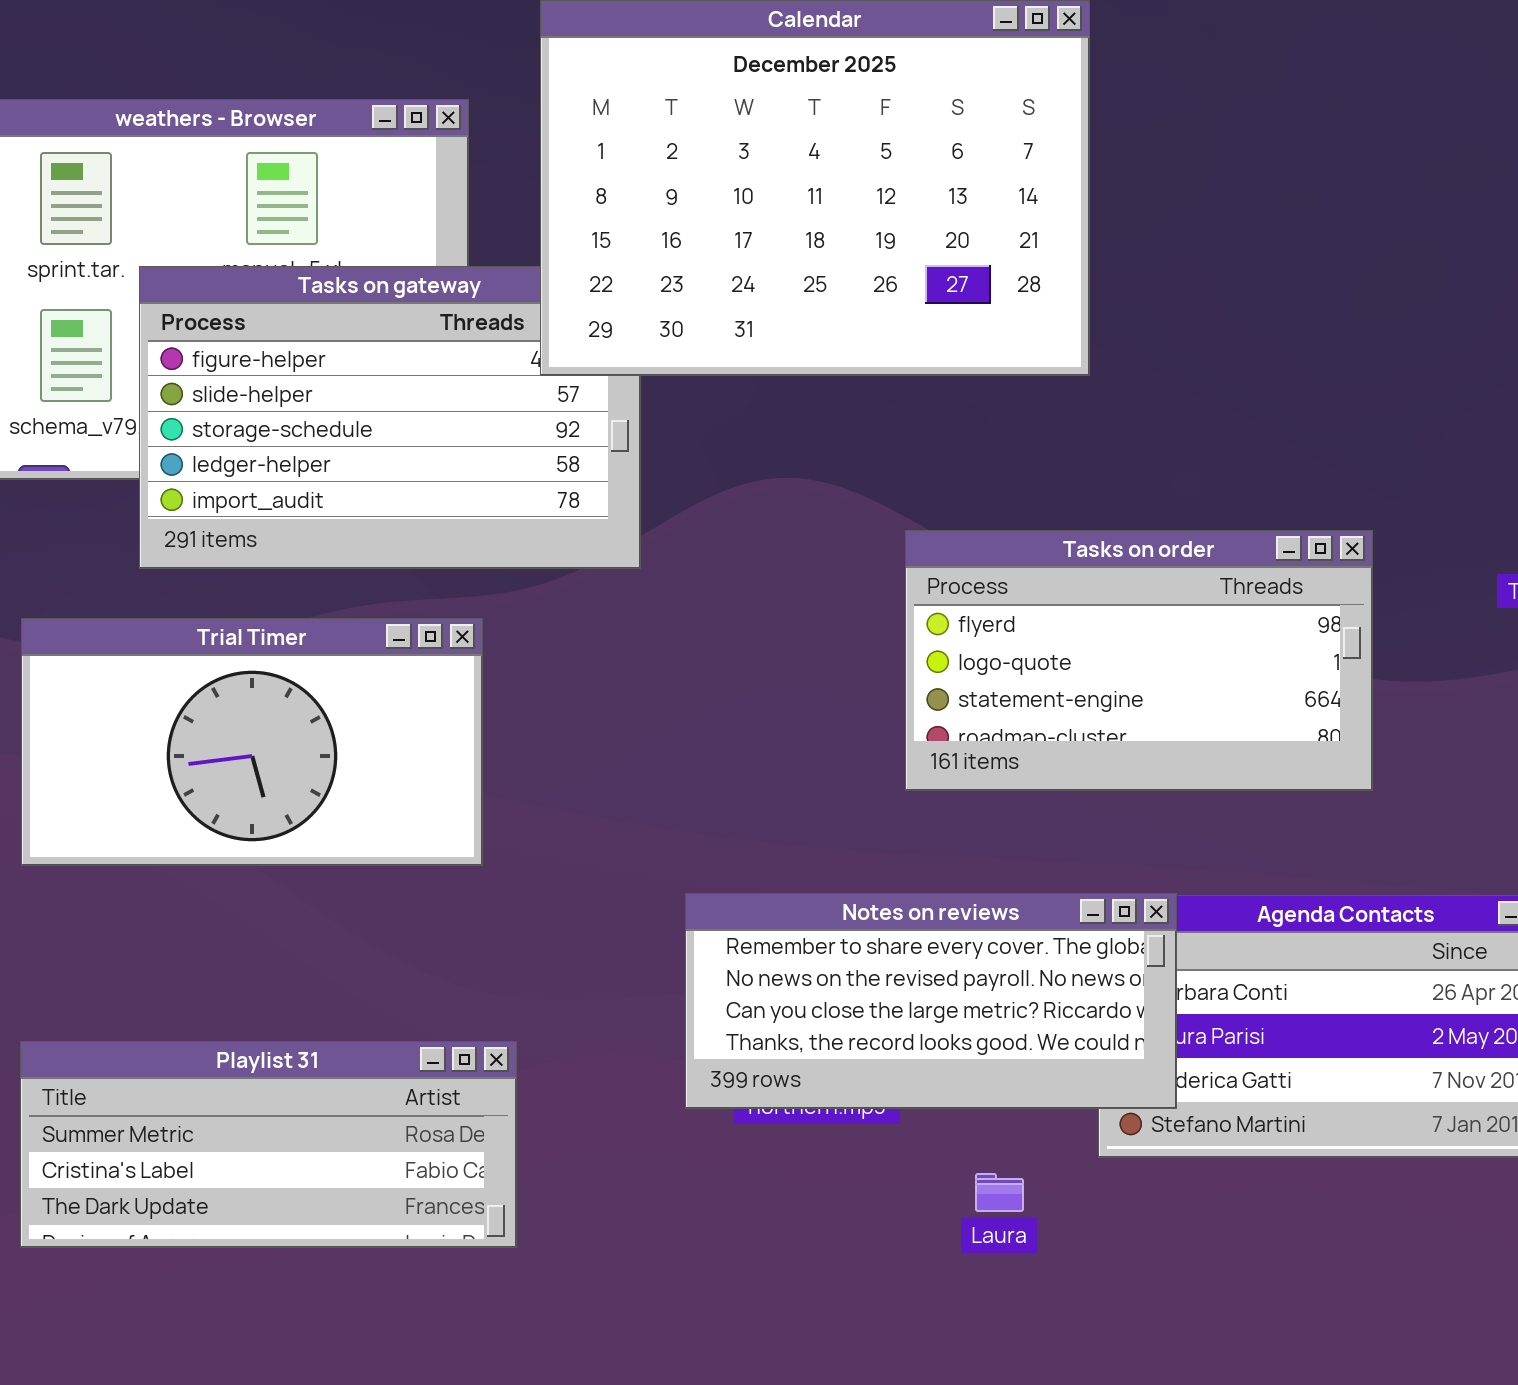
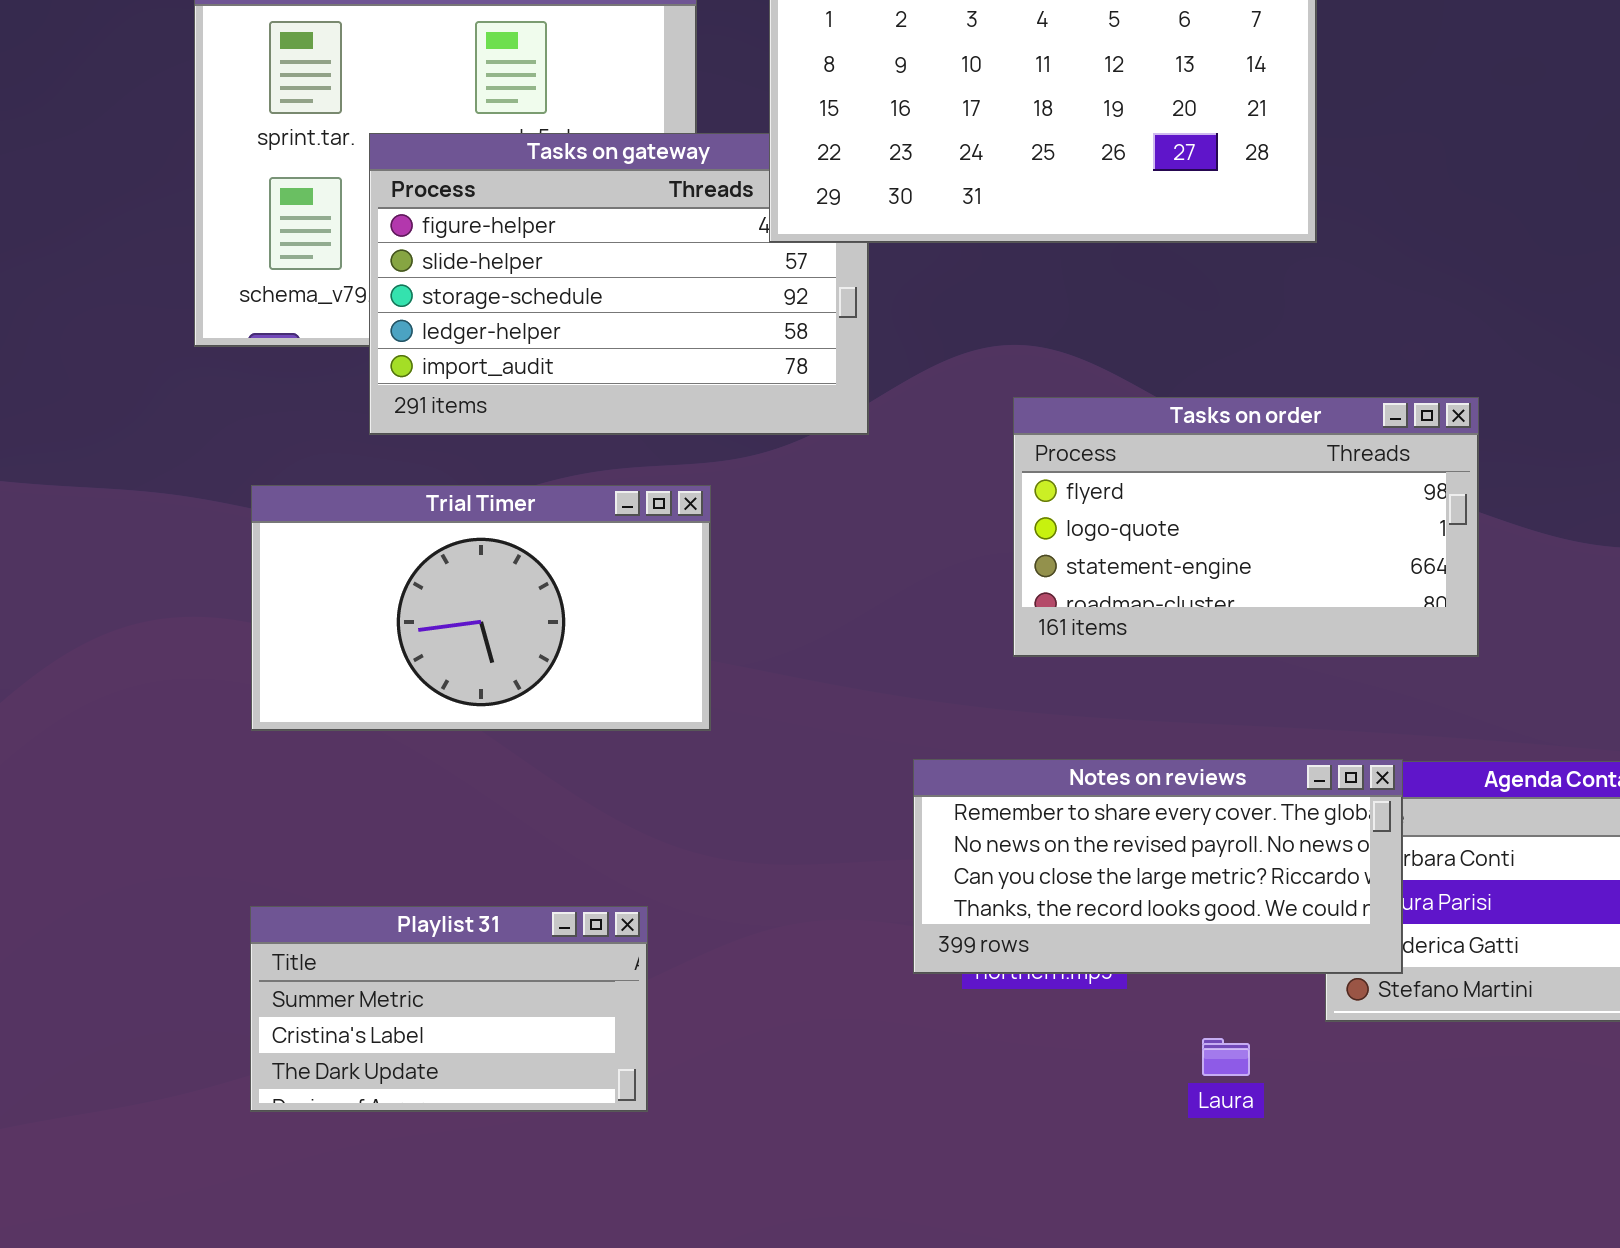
Tasks on order: [905,530,1373,791] -> [1013,397,1479,657], moved
Playlist 31: [20,1041,517,1248] -> [250,906,648,1112], resized

